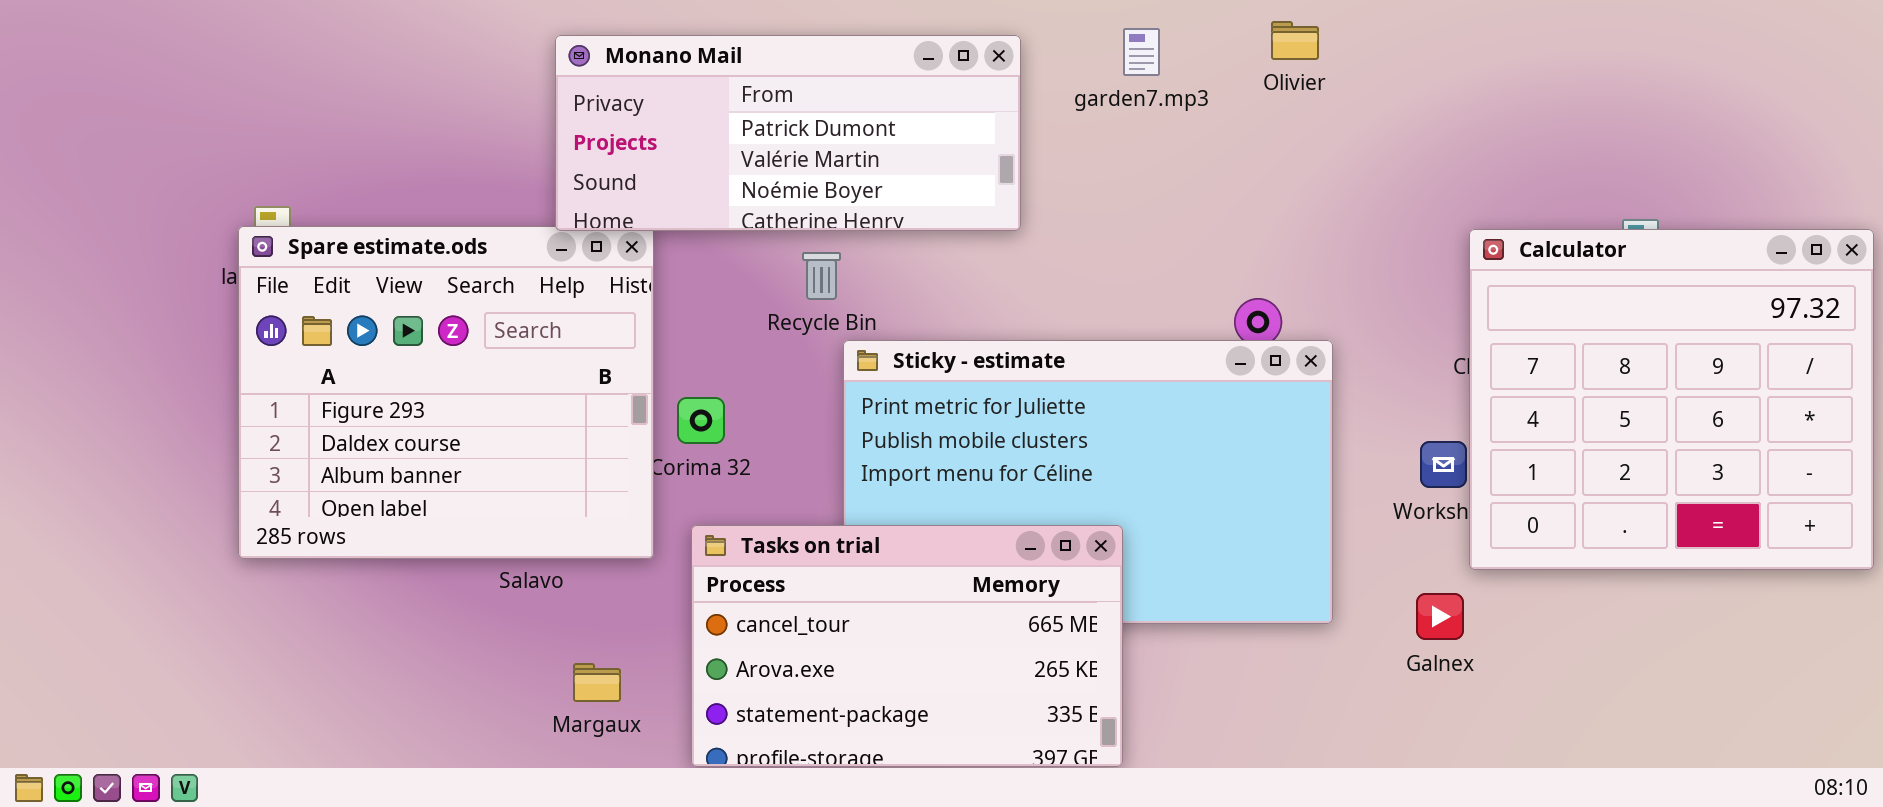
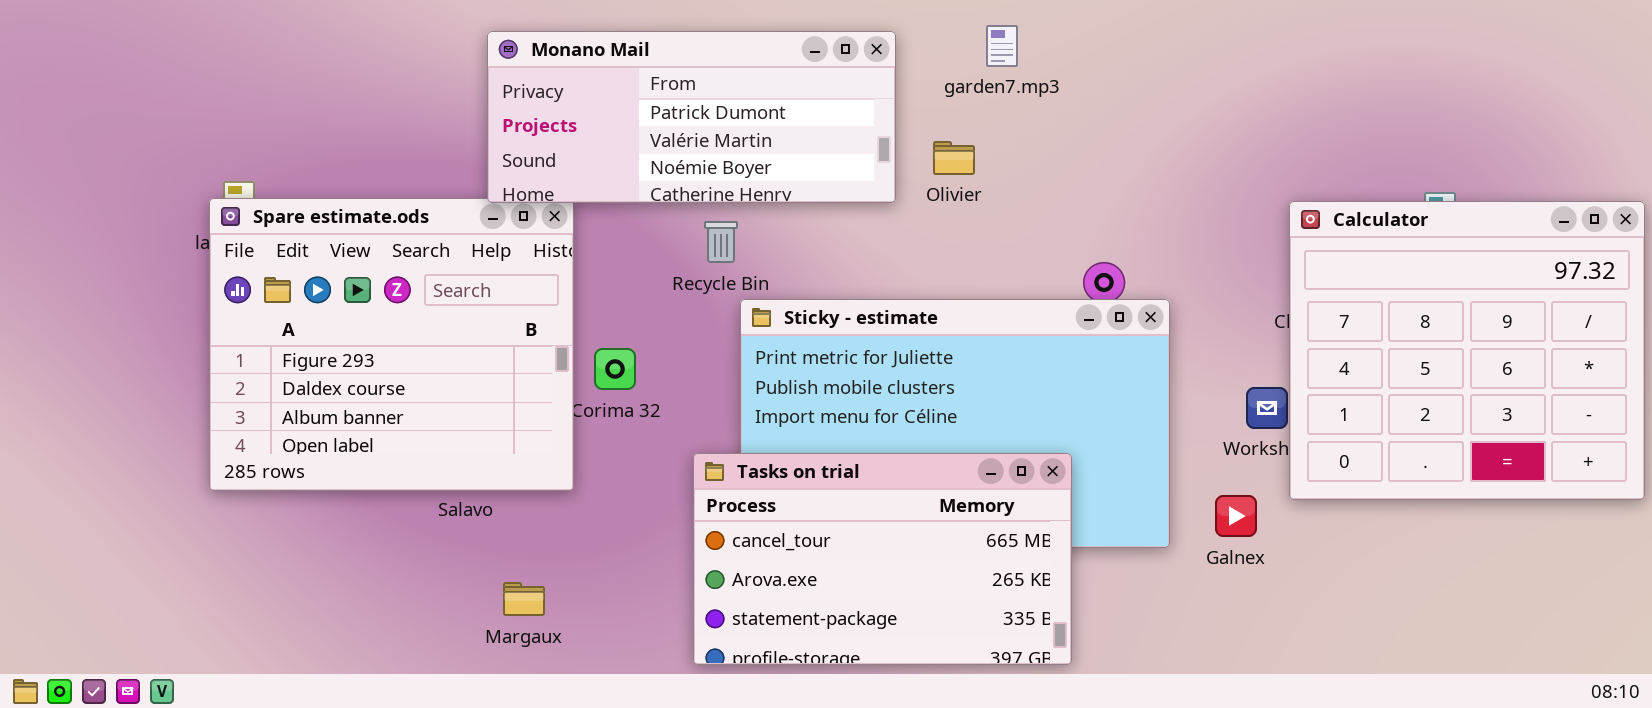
Olivier: [1271,21,1319,60] -> [933,141,975,175], moved
Tasks on trial: [691,525,1123,767] -> [693,453,1072,665], moved
Galnex: [1416,593,1464,640] -> [1215,495,1257,537], moved

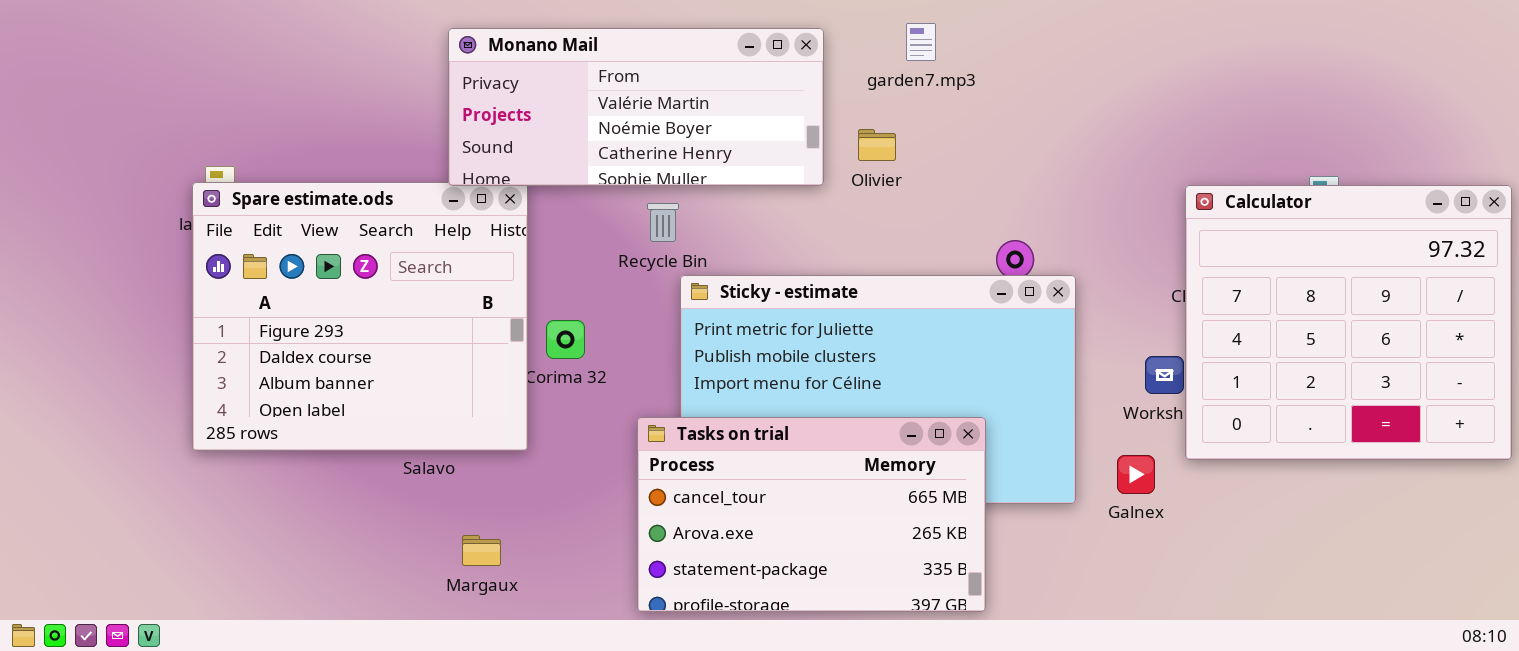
Monano Mail: [487,31,896,203] -> [448,28,824,186], scrolled down 1 row

